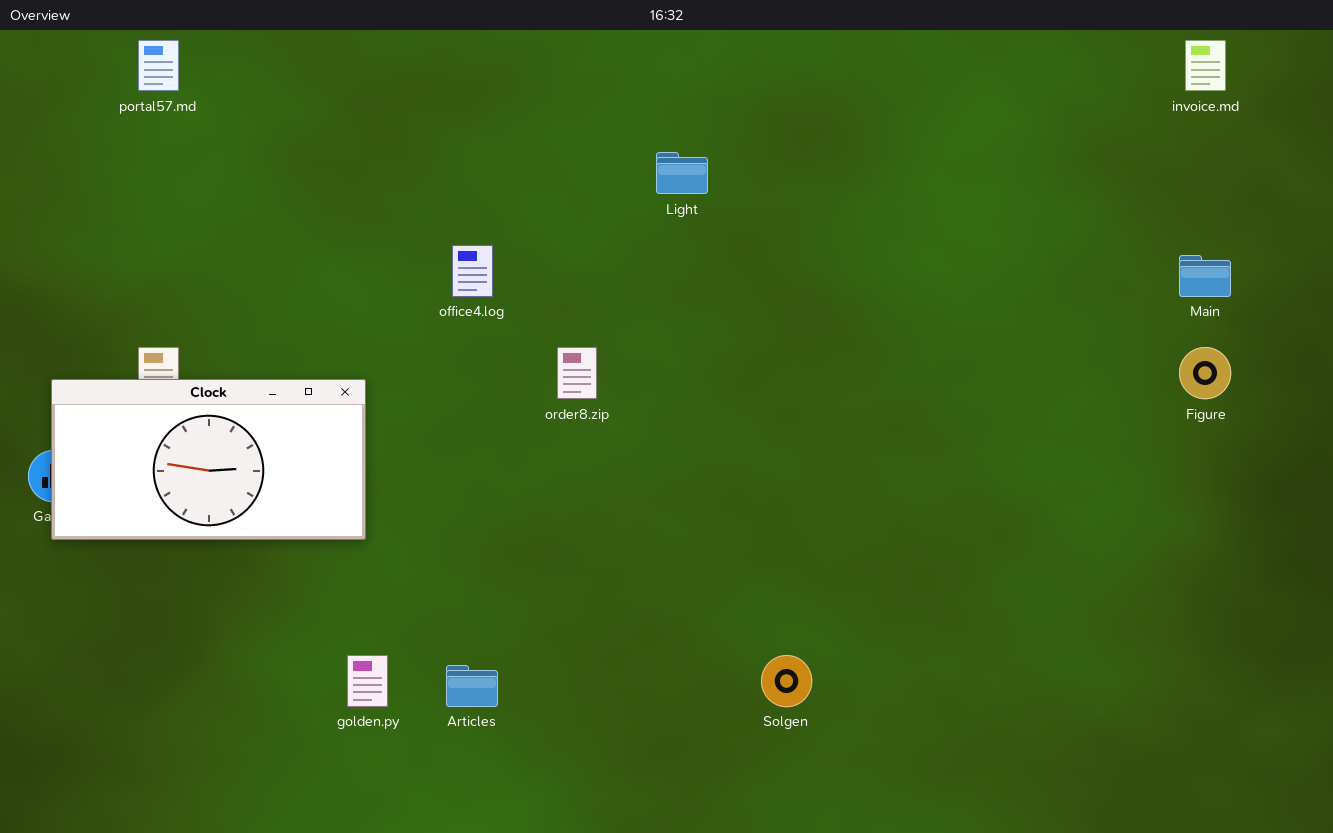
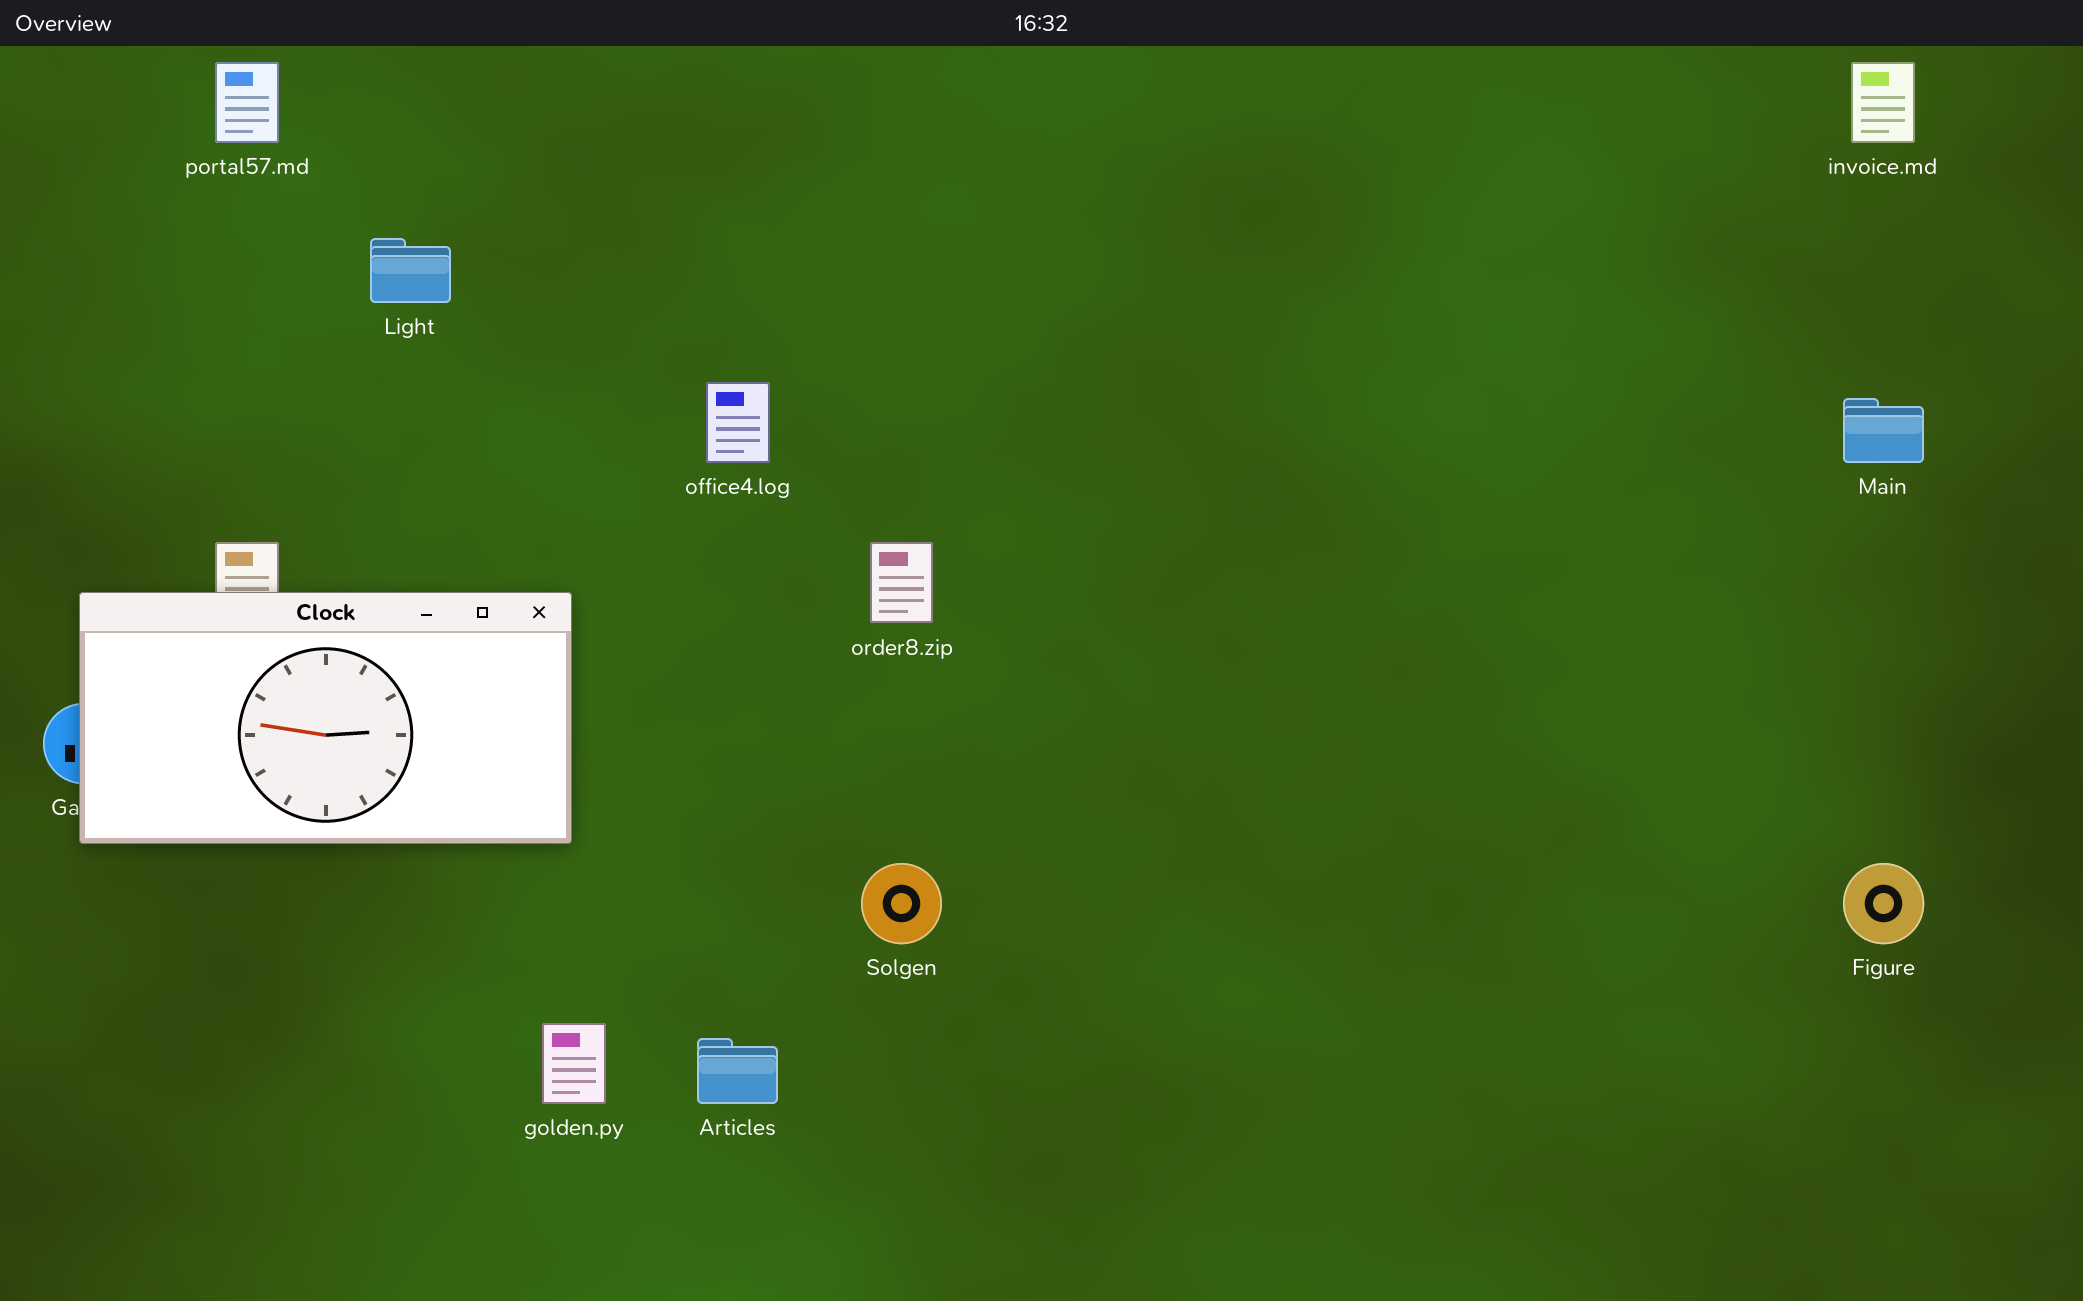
Light: [656,152,708,194] -> [370,238,451,303], moved
Figure: [1179,347,1231,399] -> [1843,863,1924,944], moved
Solgen: [761,655,812,707] -> [861,863,942,944], moved

